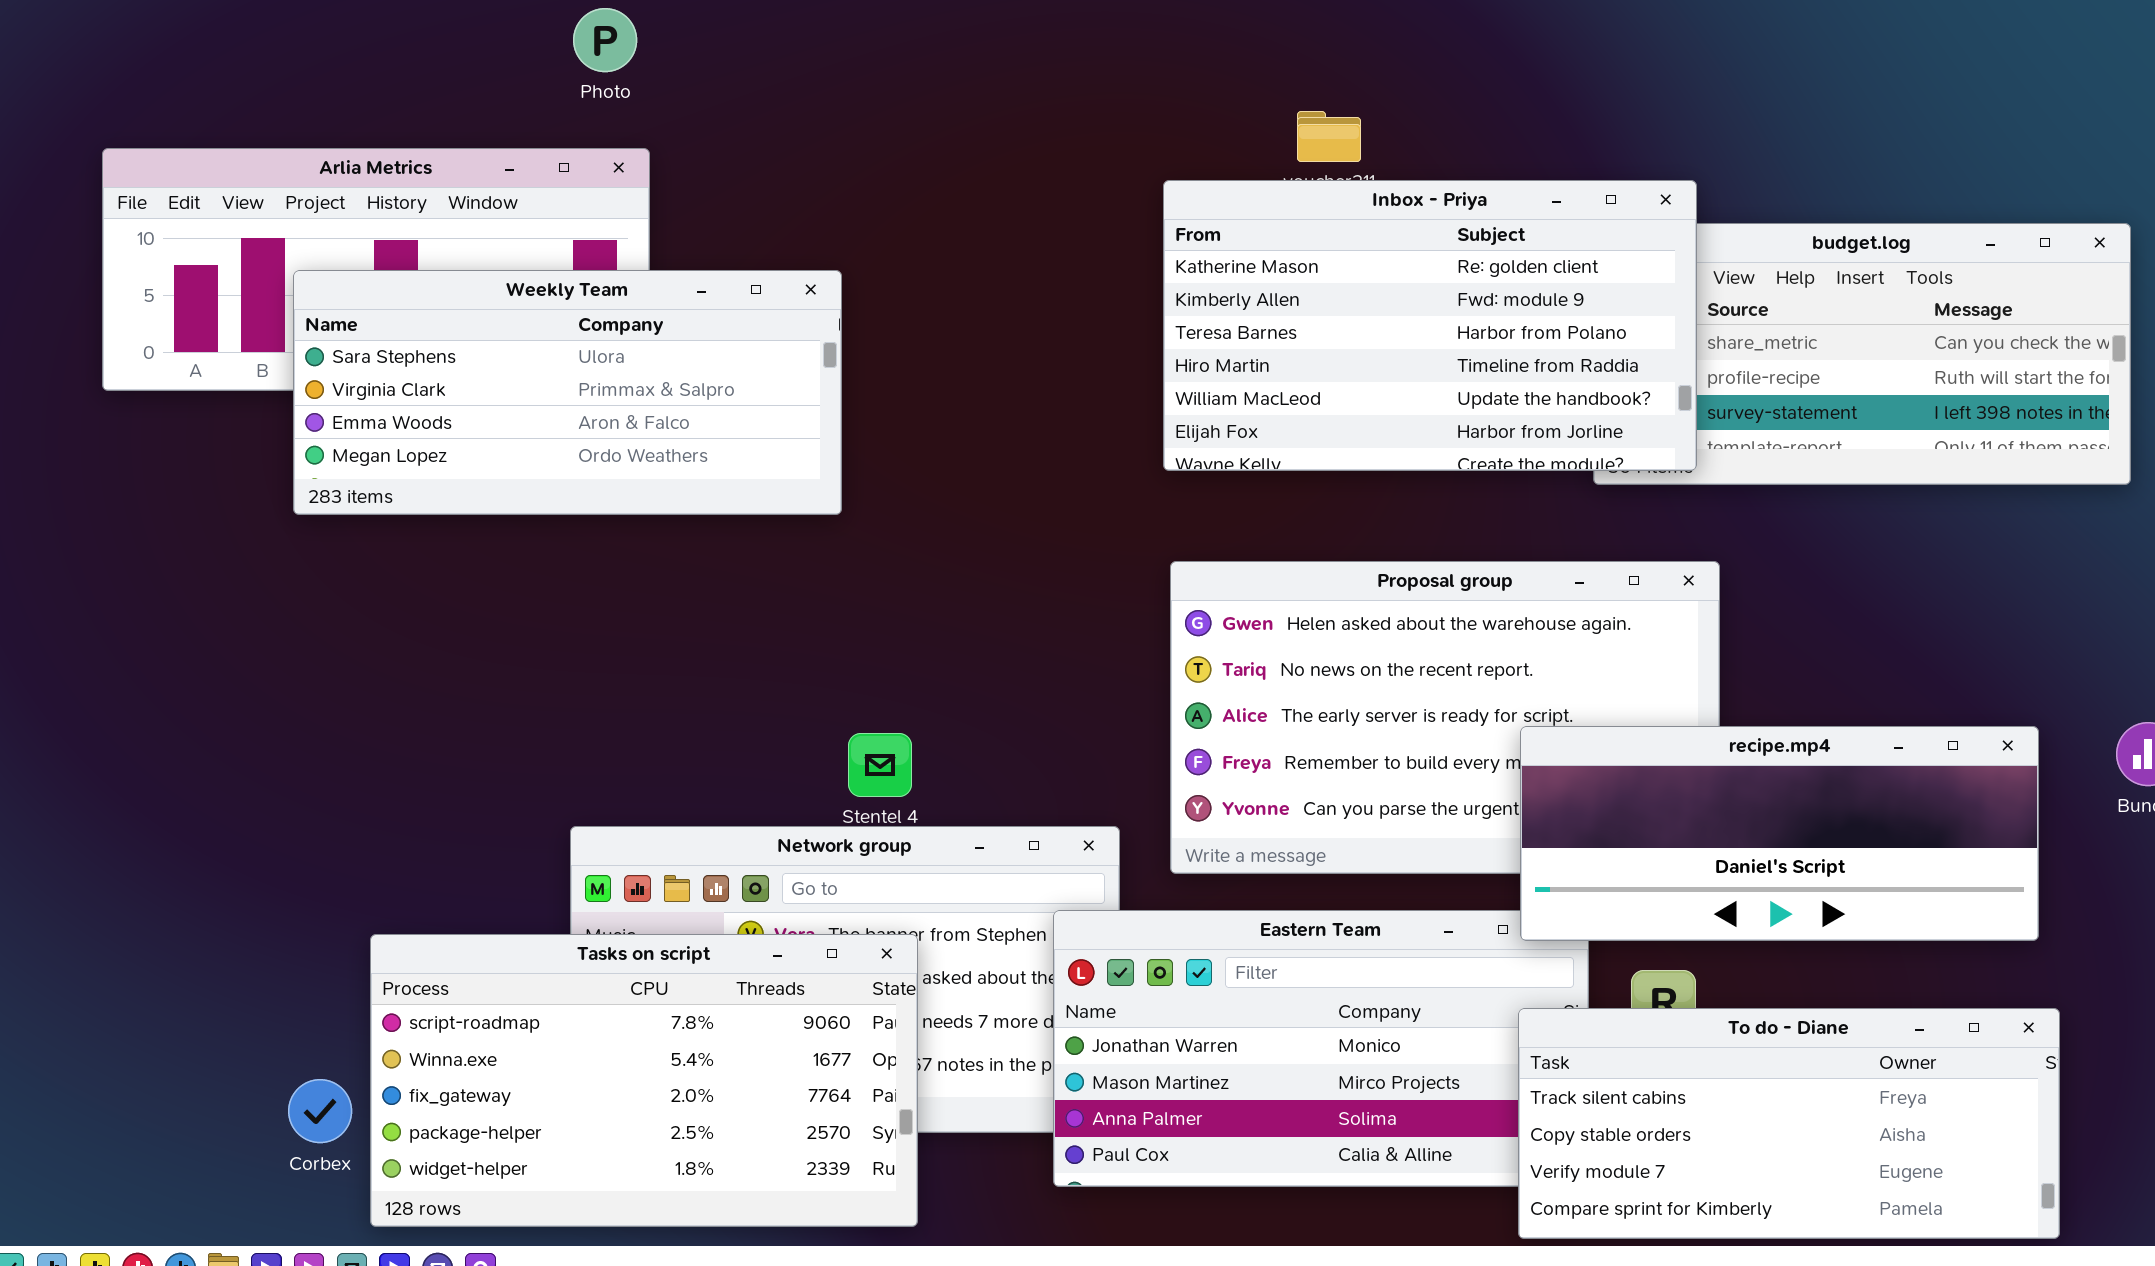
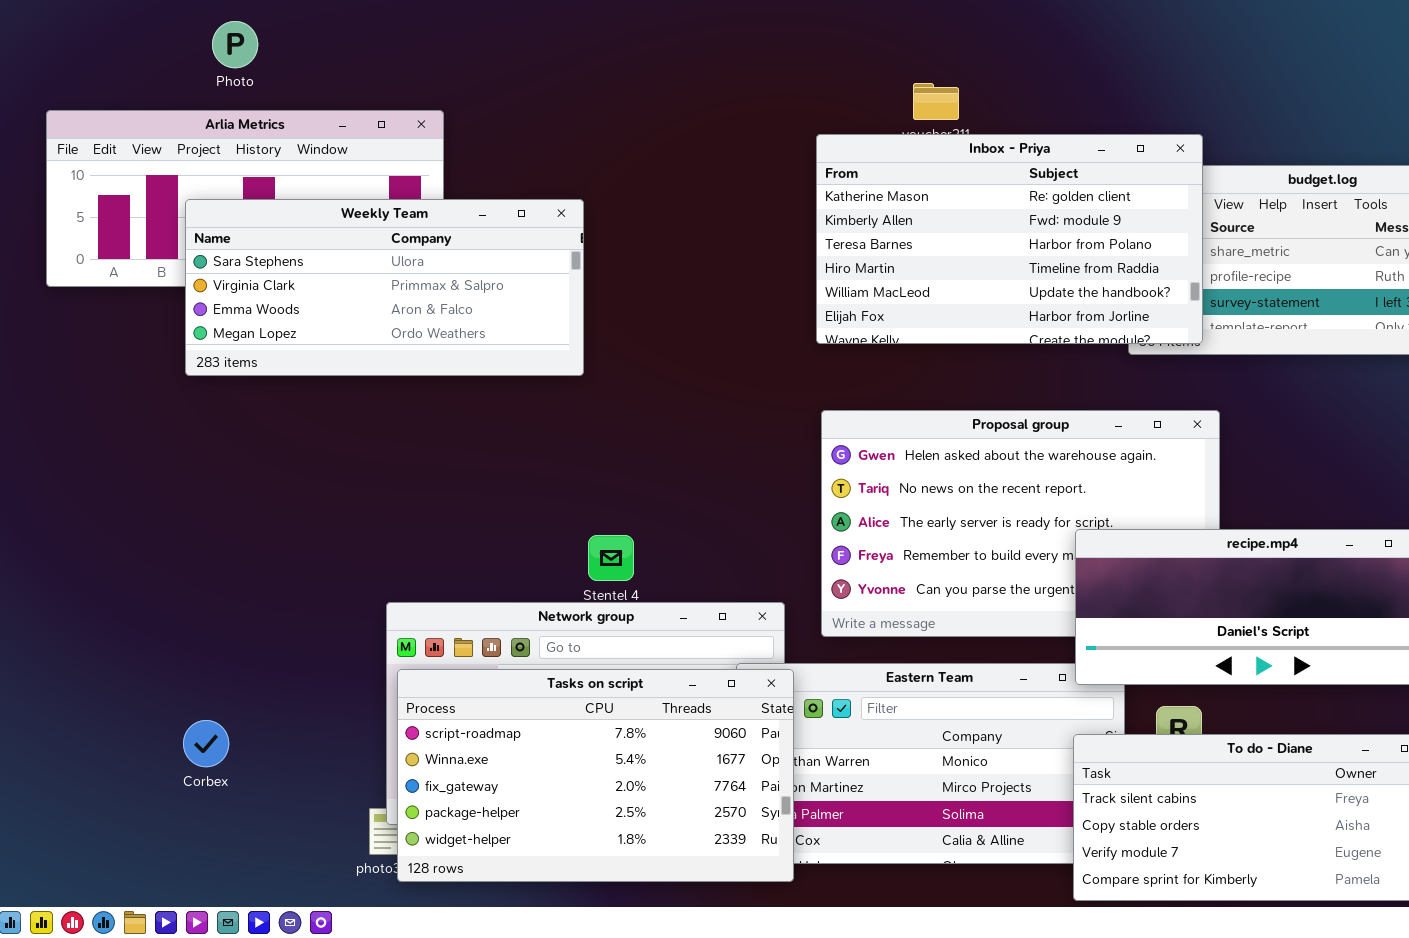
Photo: [573,8,637,72] -> [212,21,258,68], moved
Tasks on script: [370,934,918,1227] -> [397,669,794,882], moved
Corbex: [288,1079,352,1143] -> [183,720,229,767], moved

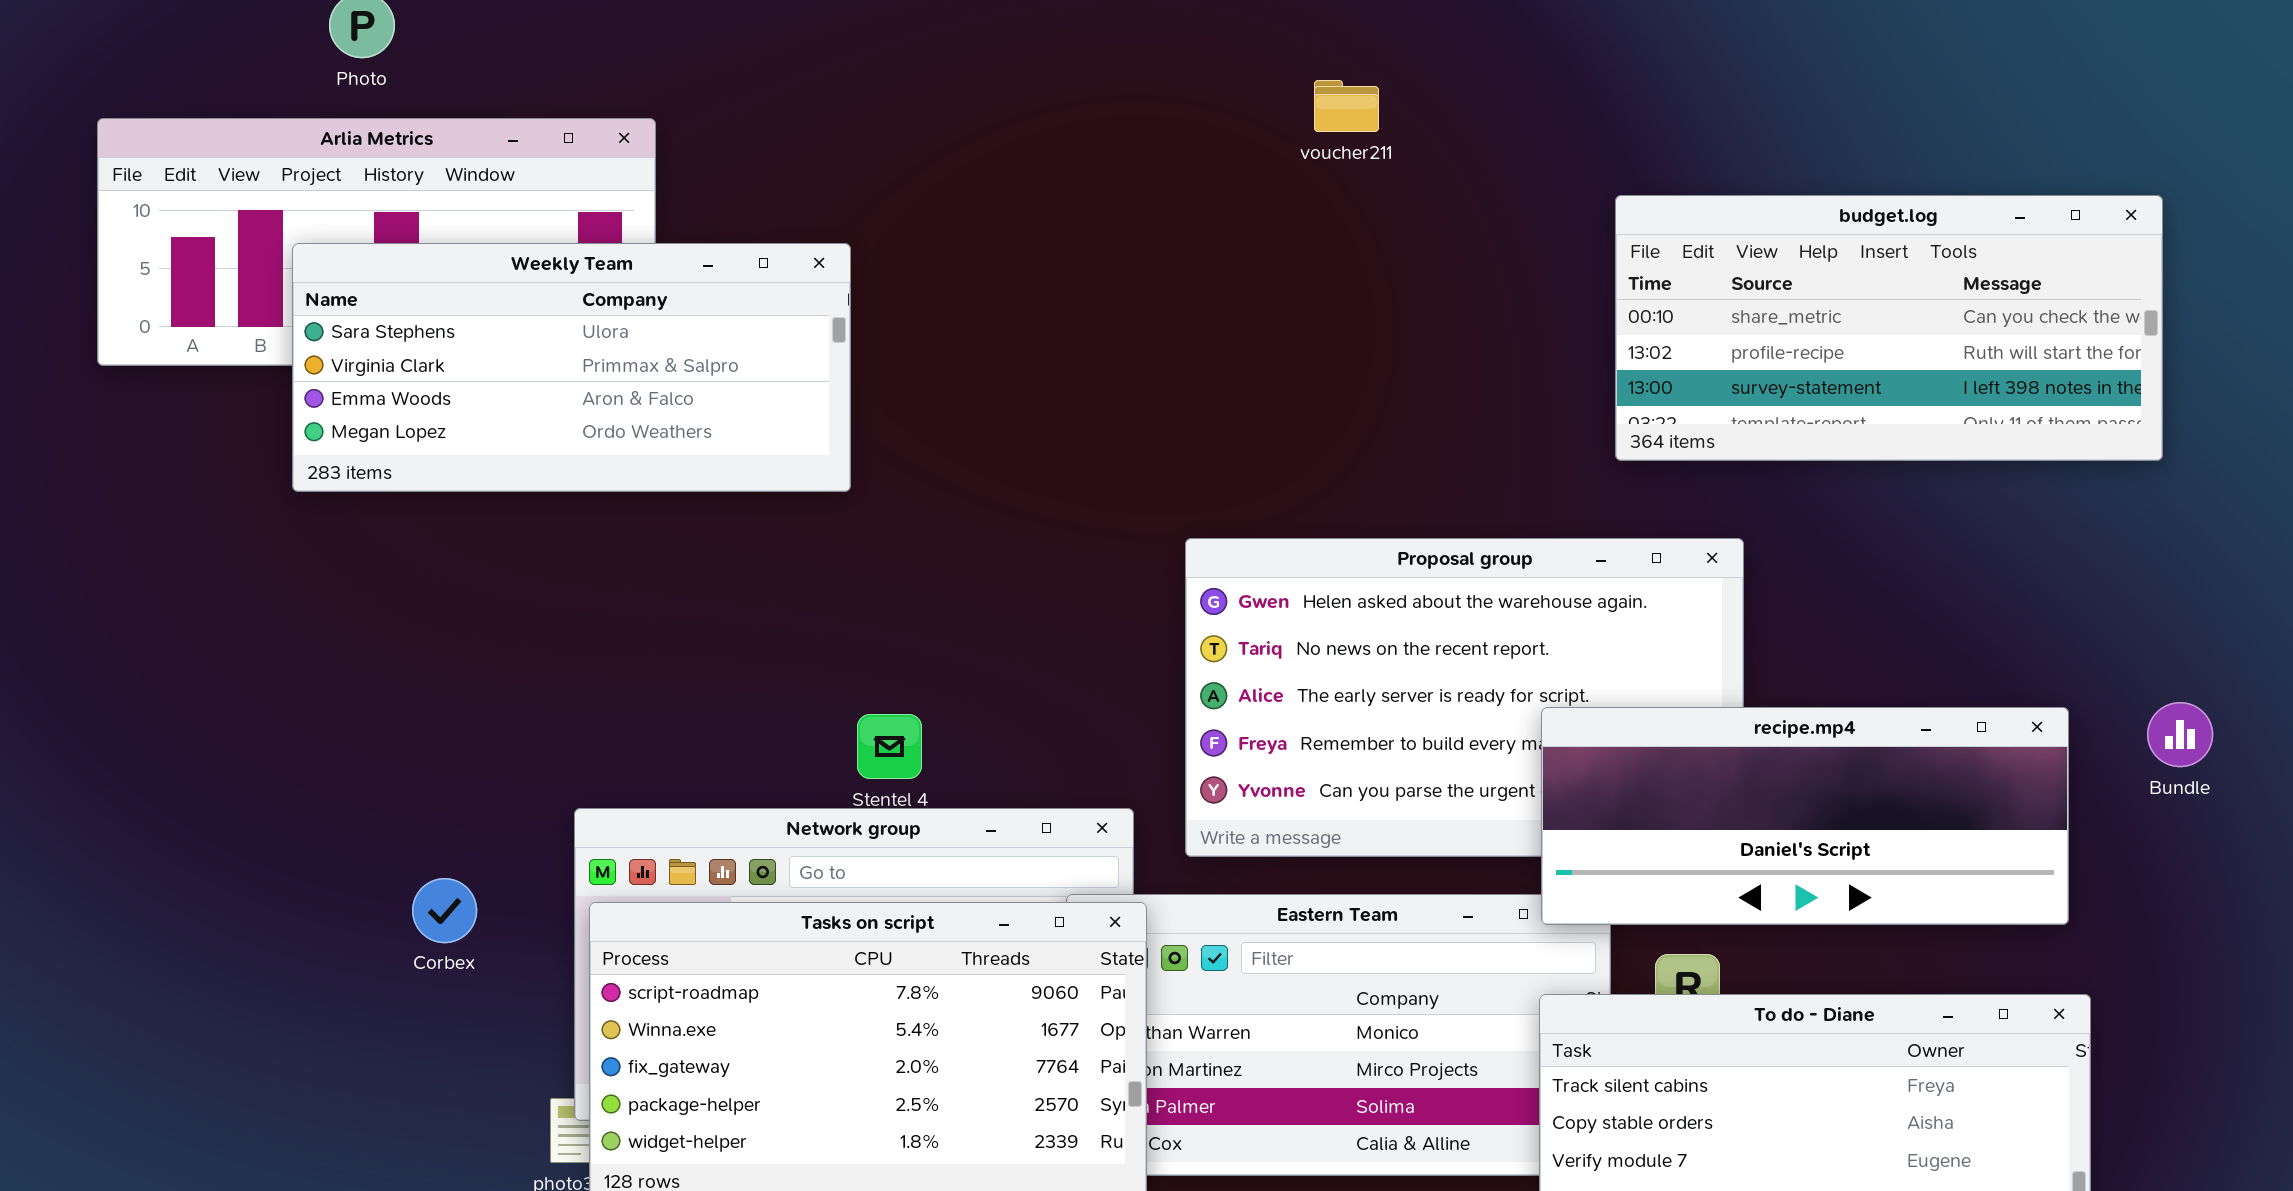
Inbox - Priya: [816,134,1203,344] -> none, closed
Corbex: [183,720,229,767] -> [412,878,477,943], moved

